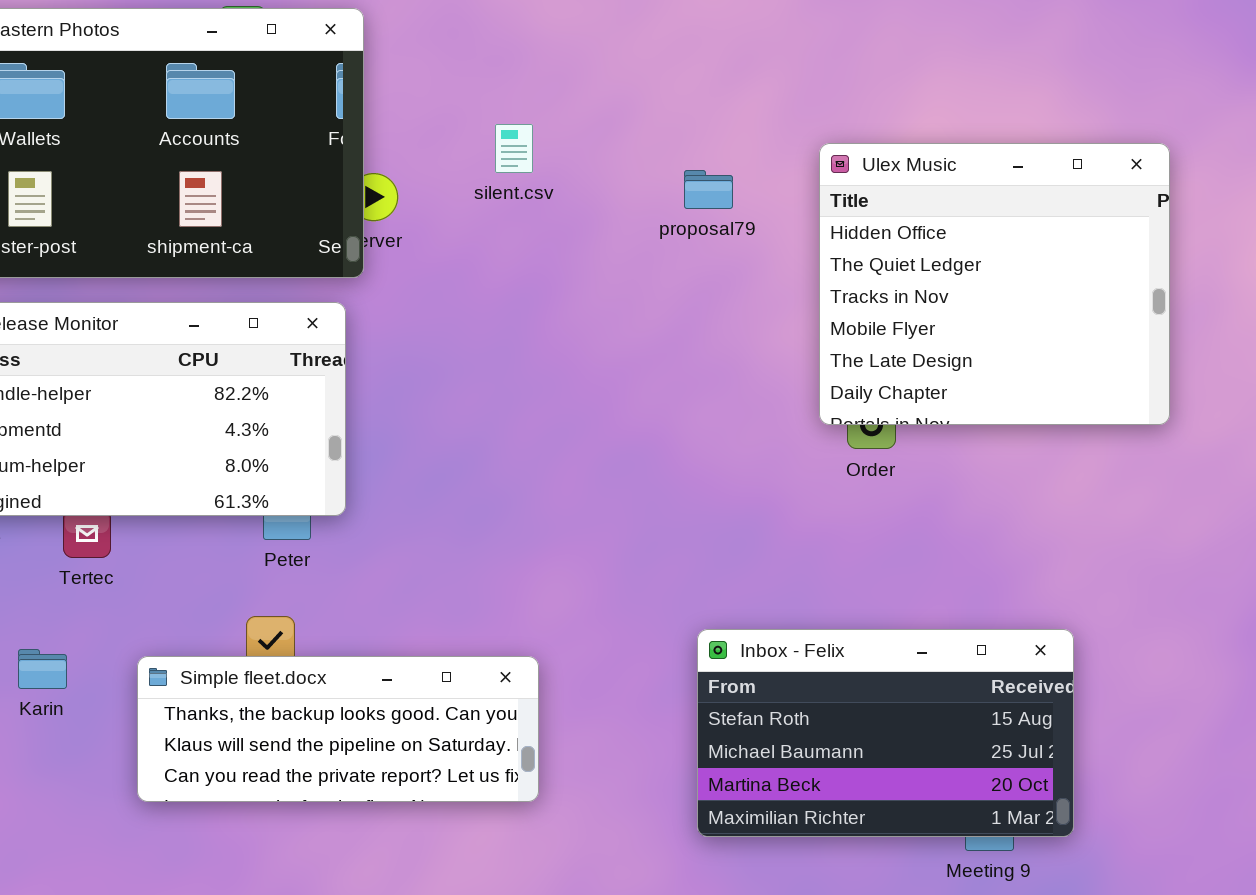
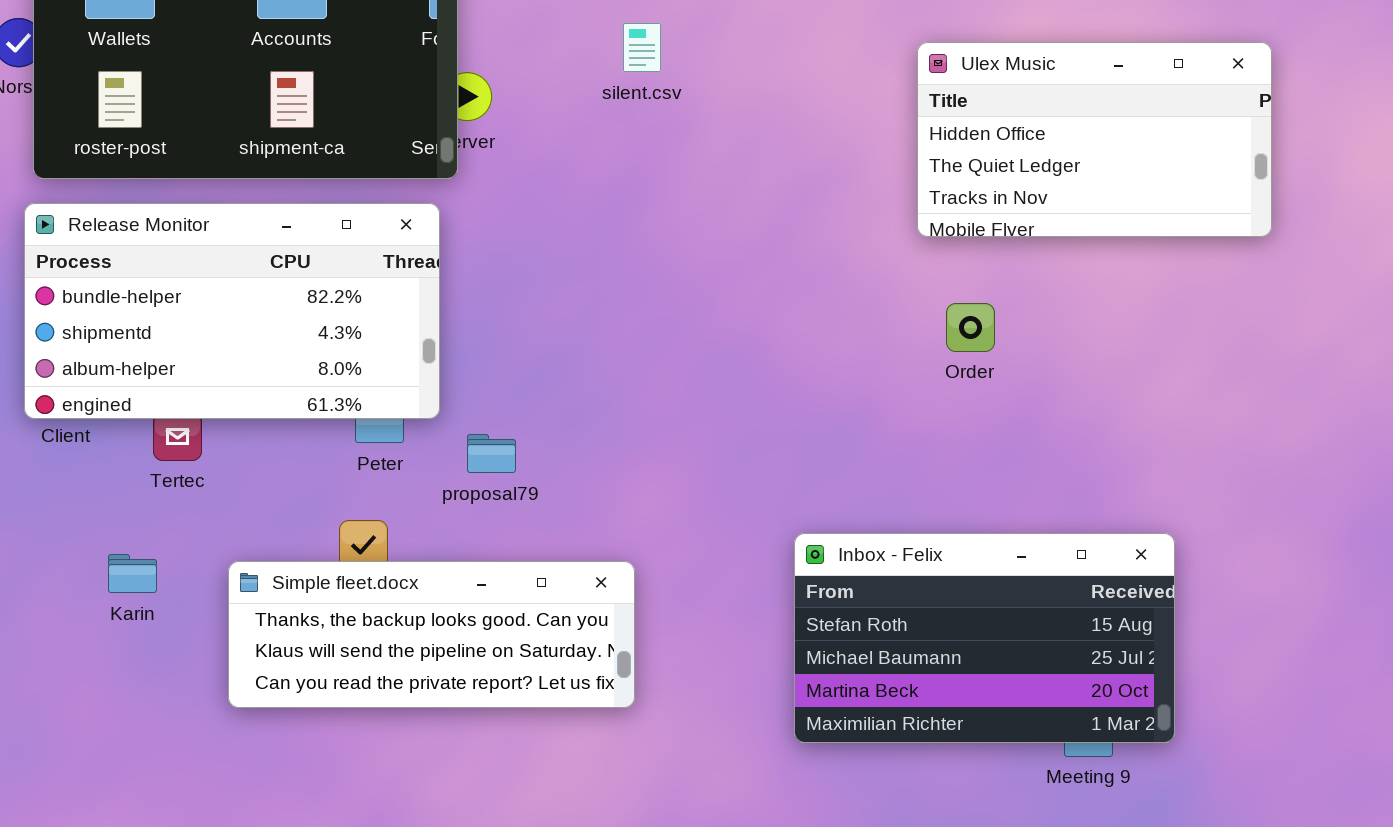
silent.csv: [495,124,533,173] -> [623,23,661,72], moved
Ulex Music: [819,143,1170,425] -> [917,42,1272,237], resized
proposal79: [684,170,733,209] -> [467,434,516,473], moved

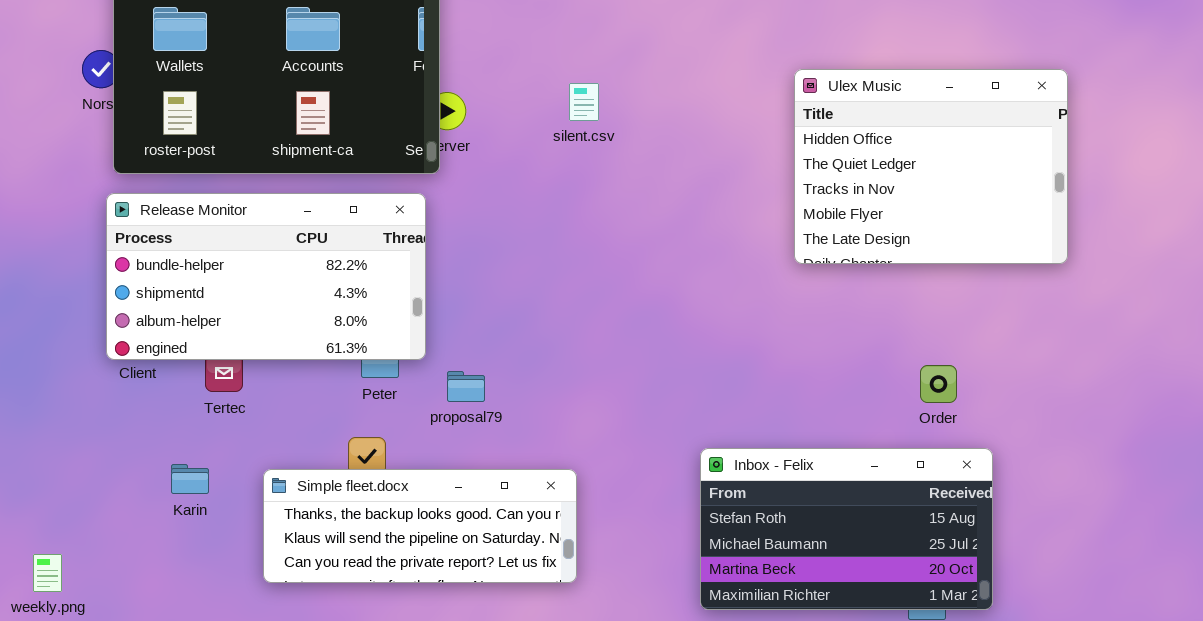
silent.csv: [623,23,661,72] -> [569,83,599,121], moved
Ulex Music: [917,42,1272,237] -> [794,69,1068,264], resized
Order: [946,303,995,352] -> [920,365,957,403], moved

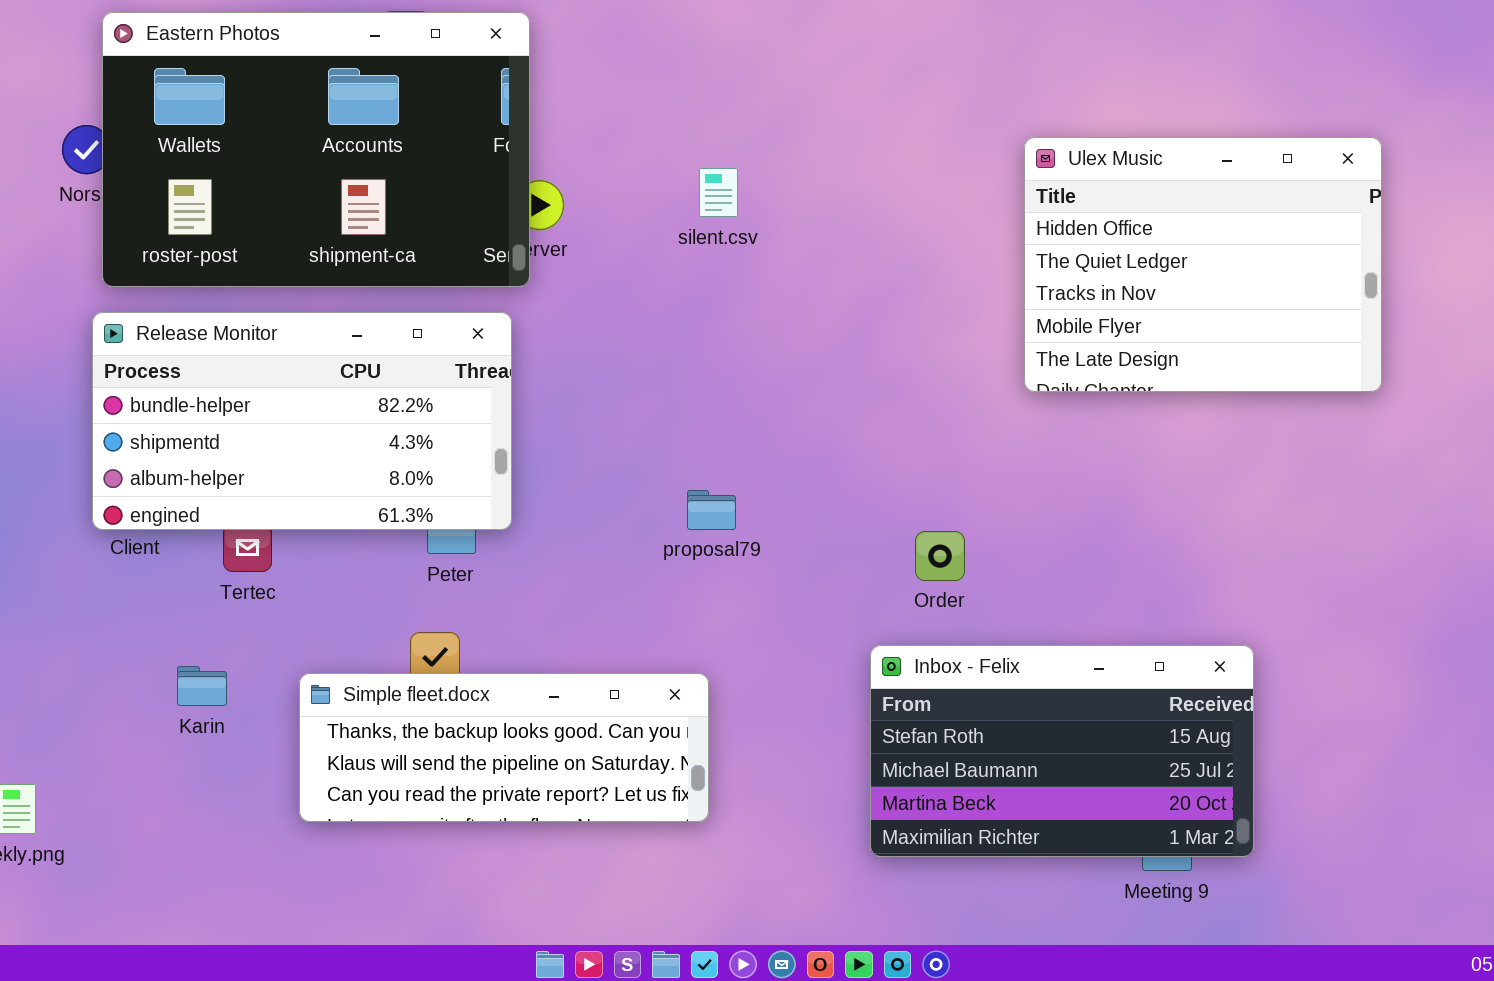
Ulex Music: [794,69,1068,264] -> [1024,137,1382,392], moved
Order: [920,365,957,403] -> [915,531,965,581], moved
proposal79: [447,371,485,402] -> [687,490,736,530], moved

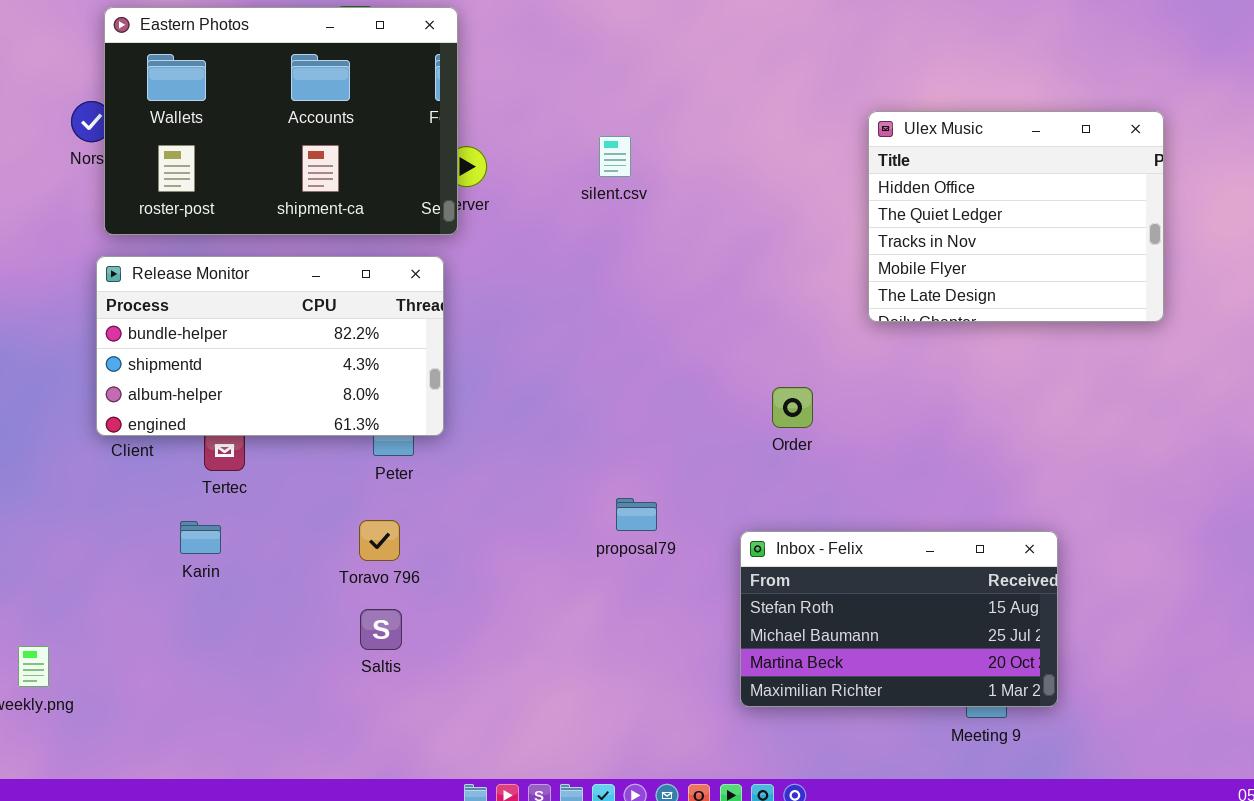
proposal79: [687,490,736,530] -> [616,498,657,531], moved
Order: [915,531,965,581] -> [772,387,813,428], moved
Karin: [177,666,227,706] -> [180,521,221,554], moved
Simple fleet.docx: [299,673,709,822] -> none, closed

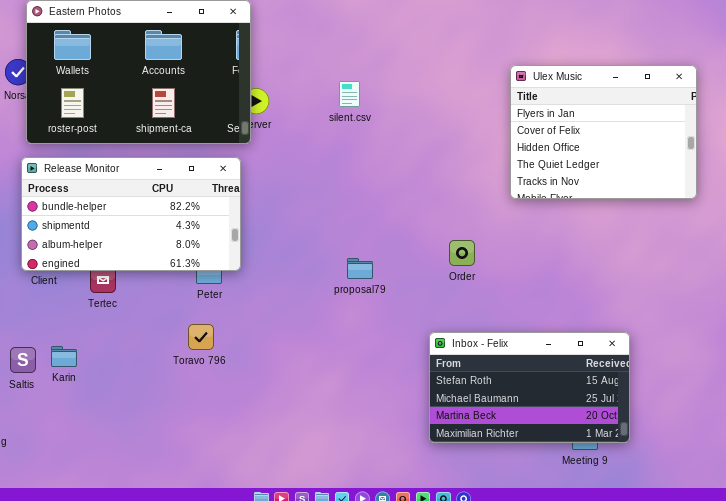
Ulex Music: [868,111,1164,322] -> [510,65,697,199], scrolled up 2 rows
proposal79: [616,498,657,531] -> [347,258,373,279], moved
Karin: [180,521,221,554] -> [51,346,77,367], moved
Saltis: [360,609,402,650] -> [10,347,36,373], moved

